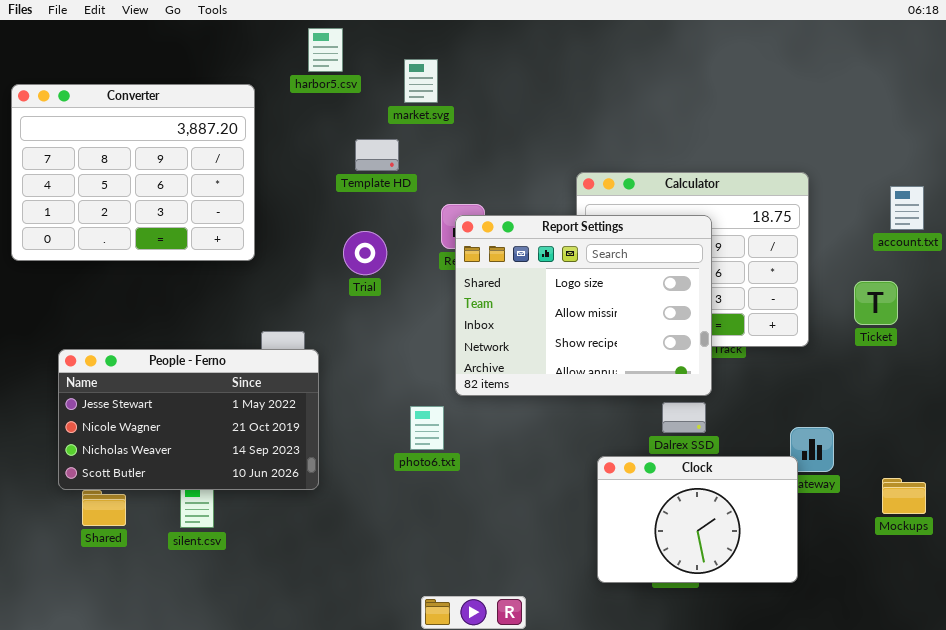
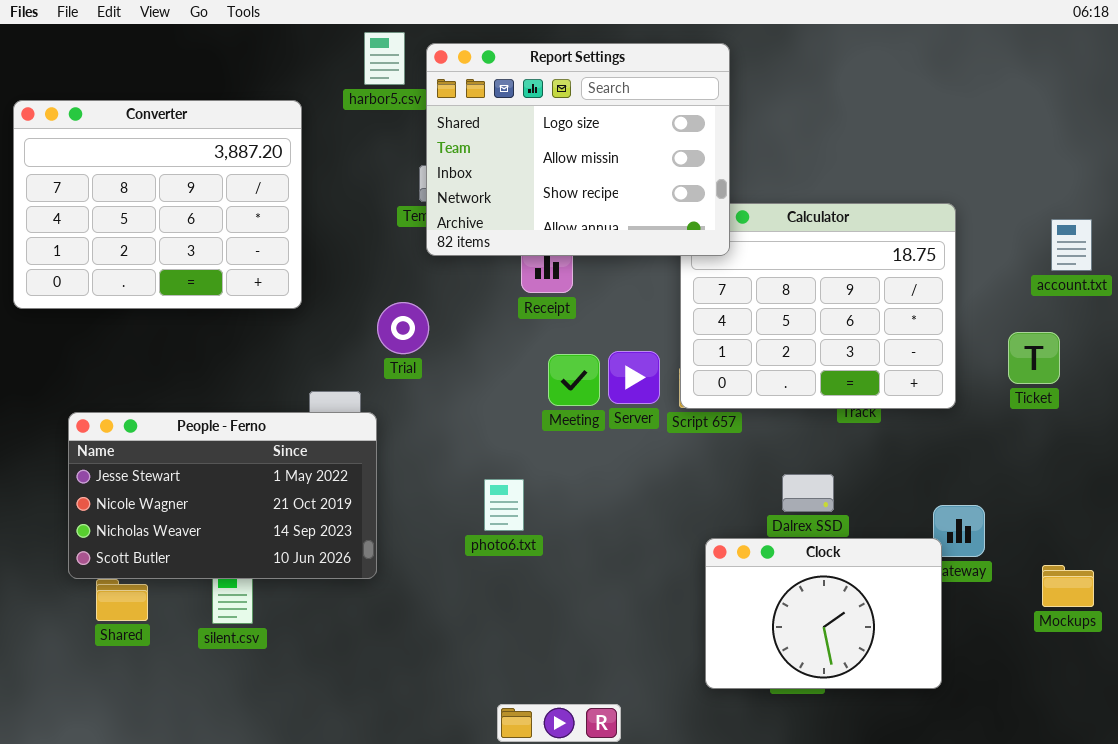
Report Settings: [455,215,712,396] -> [426,43,730,256], moved
Trial: [343,231,387,275] -> [377,302,429,354], moved

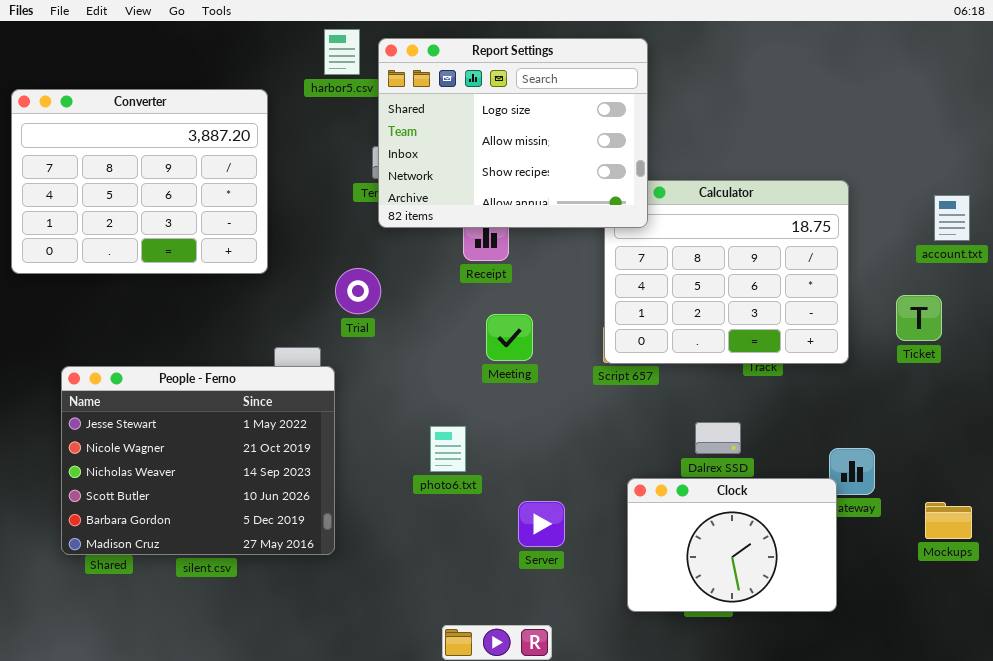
Server: [608,351,660,404] -> [518,501,565,547], moved
People - Ferno: [68,412,377,579] -> [61,366,335,555], resized

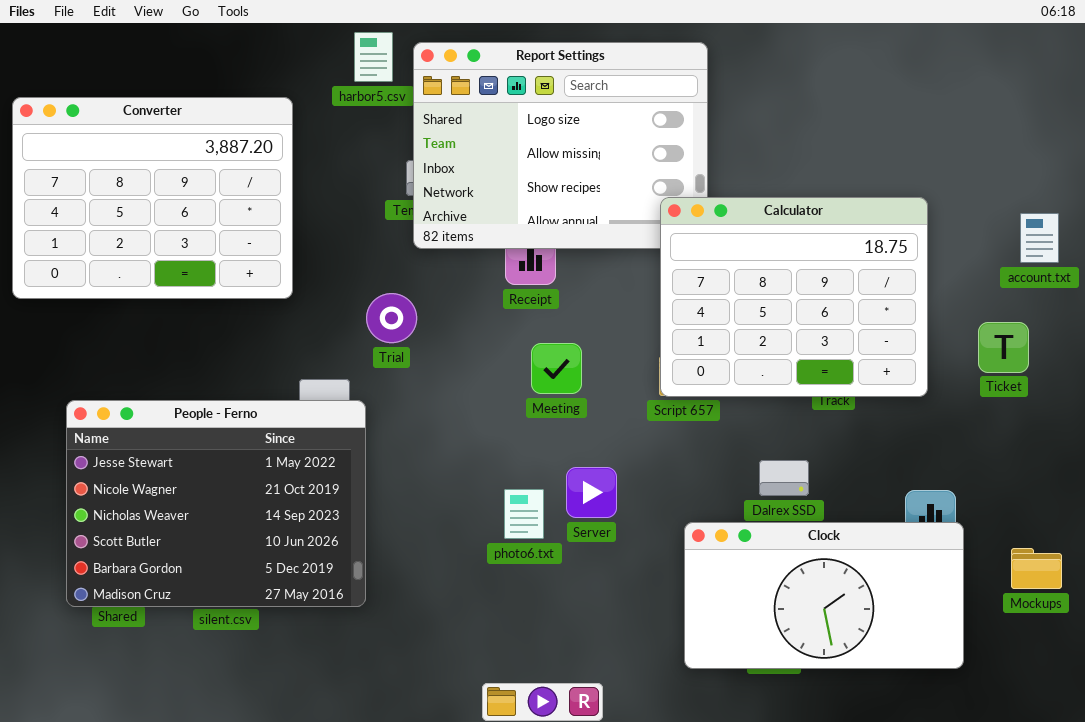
Calculator: [604,180,849,364] -> [660,197,928,397], raised
photo6.txt: [430,426,466,472] -> [504,489,544,539], moved
Clock: [627,478,837,612] -> [684,522,964,669], resized
Server: [518,501,565,547] -> [566,467,617,518], moved

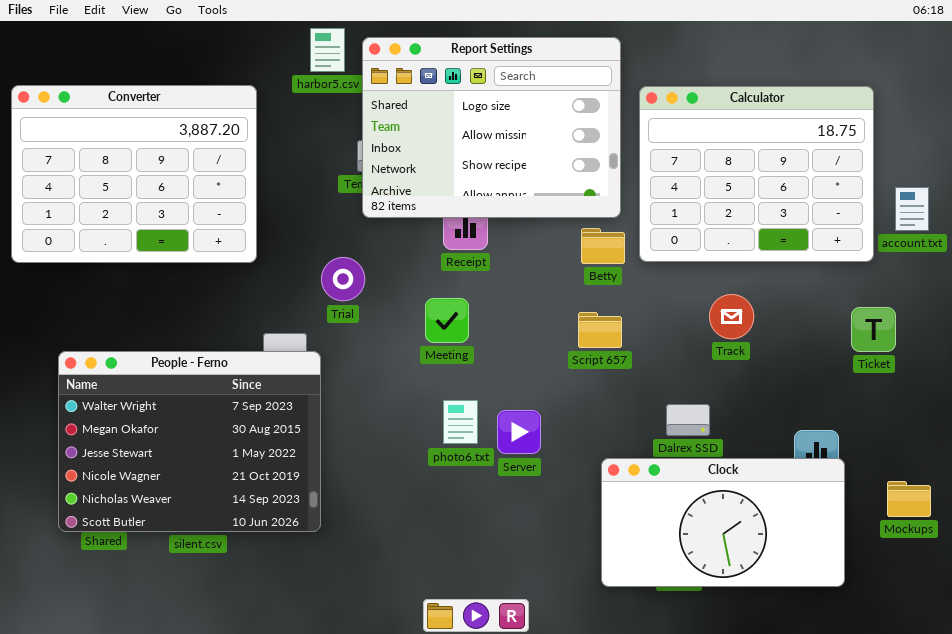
Calculator: [660,197,928,397] -> [639,86,874,262], moved
Ticket: [978,322,1029,373] -> [851,307,896,352], moved
Meeting: [531,343,582,394] -> [425,298,469,343], moved
People - Ferno: [66,400,366,607] -> [58,351,321,532], scrolled up 2 rows
photo6.txt: [504,489,544,539] -> [443,400,478,444], moved

